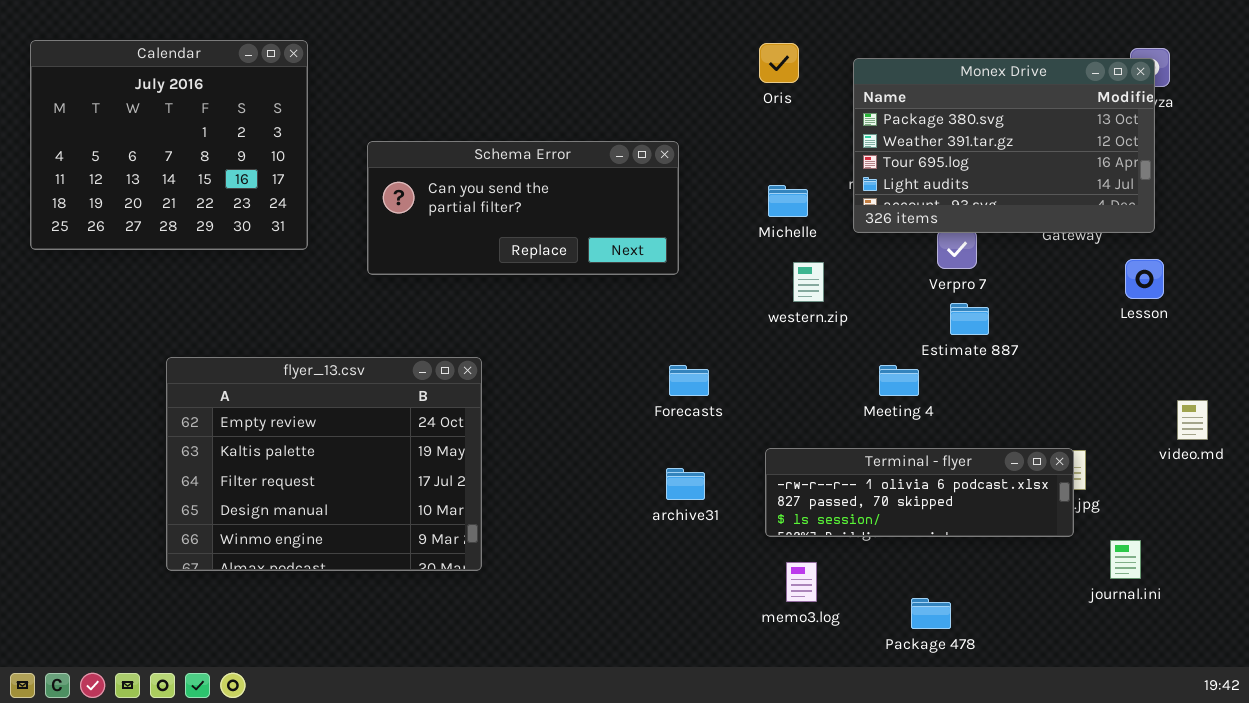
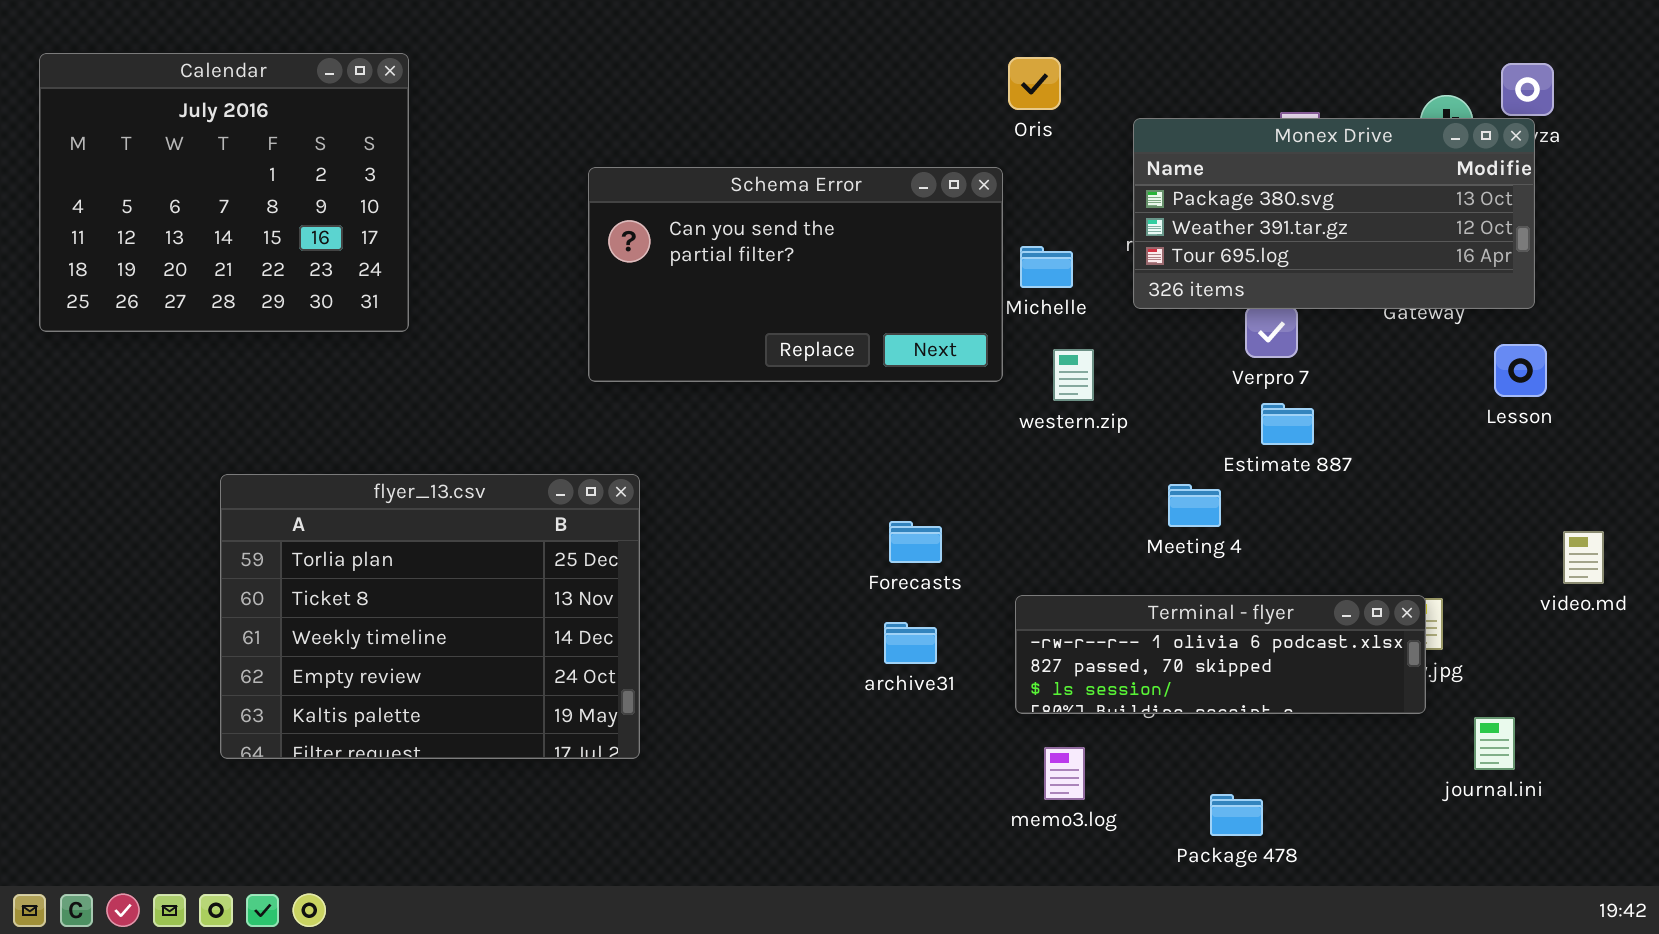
Monex Drive: [853,58,1155,233] -> [1133,118,1535,309], resized
Schema Error: [367,141,679,275] -> [588,167,1003,382], moved, resized
flyer_13.csv: [166,357,482,571] -> [220,474,640,759], scrolled up 3 rows
Forecasts: [669,365,709,396] -> [889,521,942,563], moved

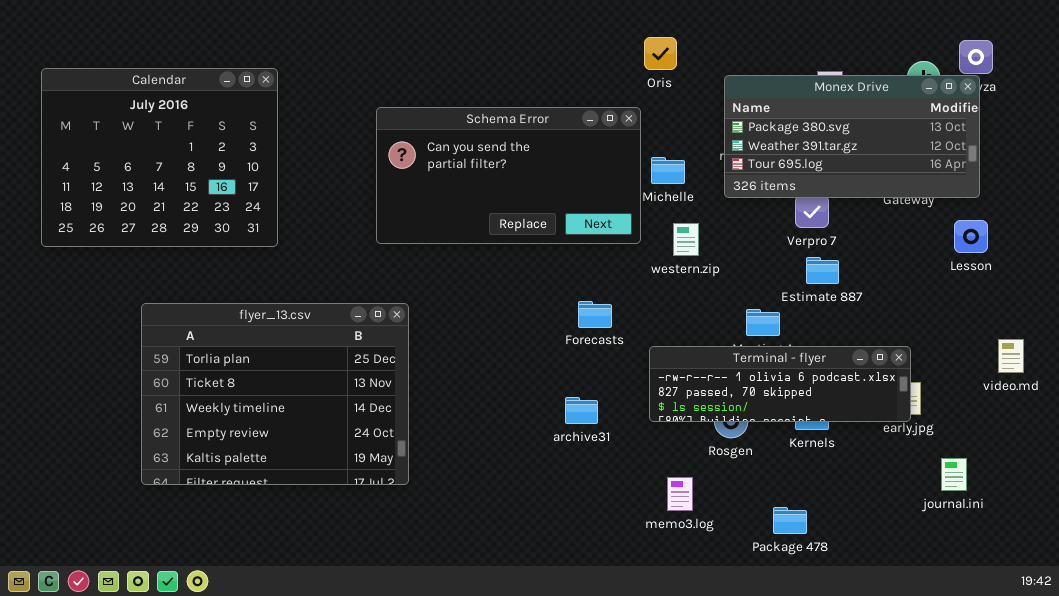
Calendar: [39,53,409,332] -> [41,68,278,247], moved
Forecasts: [889,521,942,563] -> [578,301,612,328], moved
Terminal - flyer: [1015,595,1426,714] -> [649,346,911,422], moved

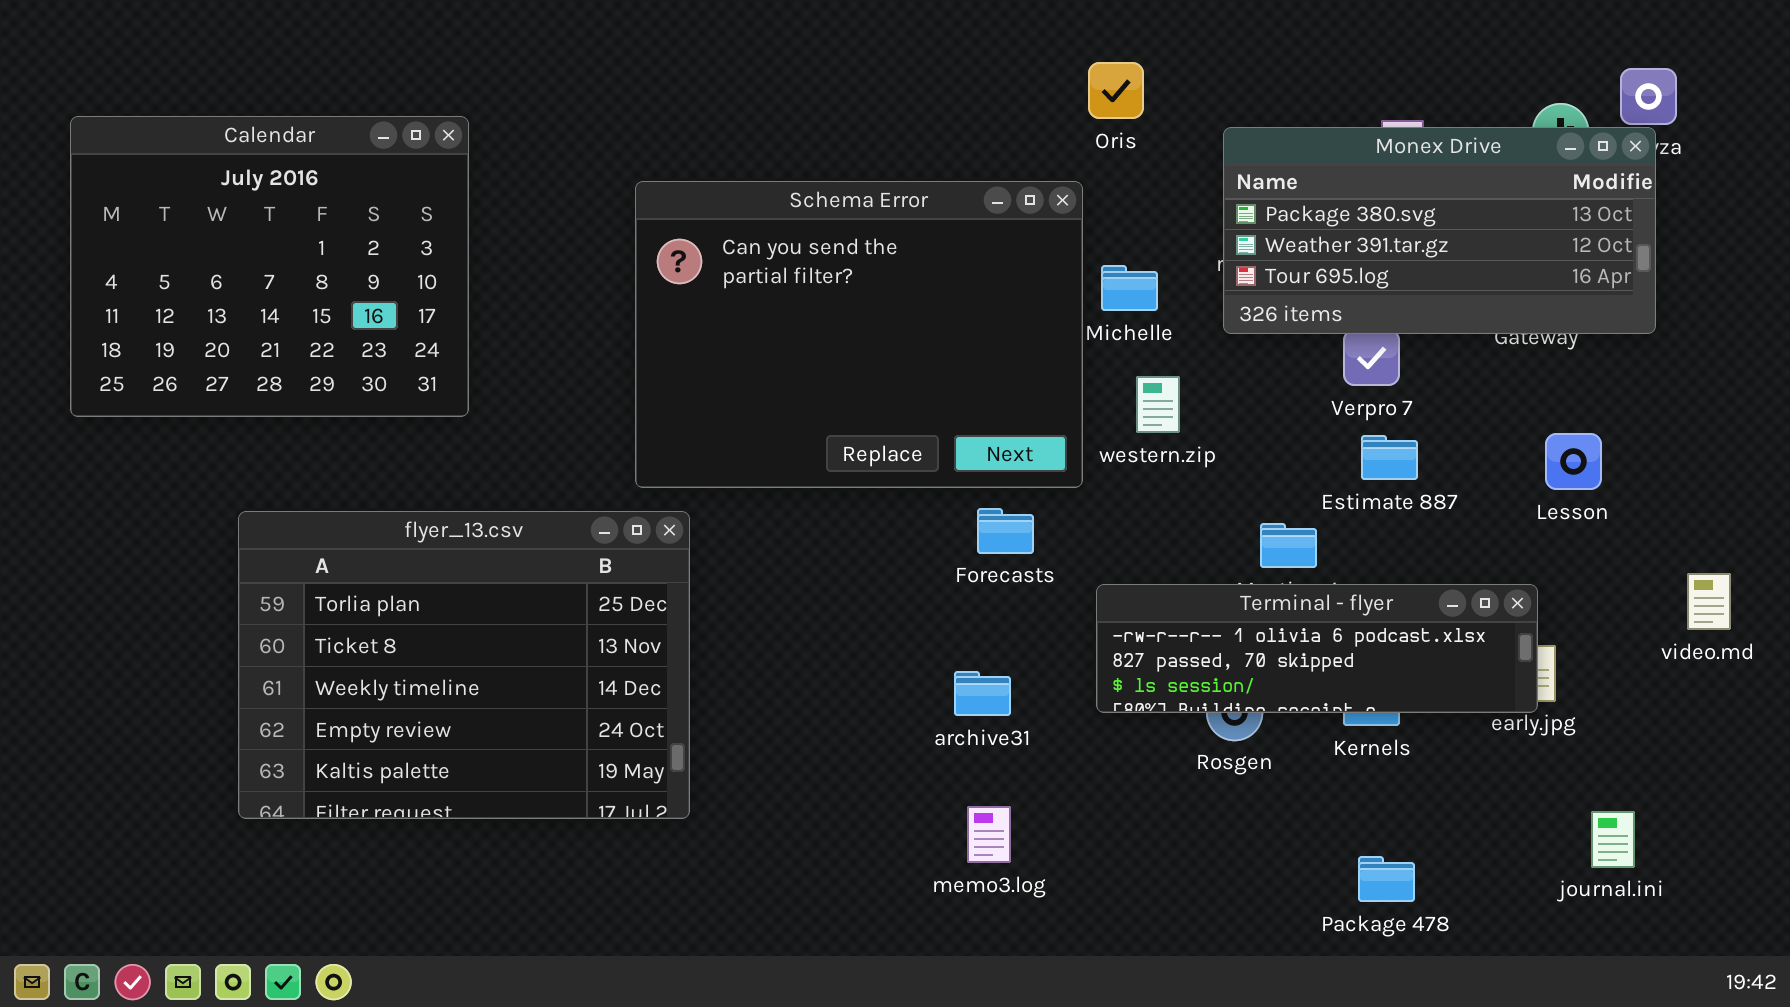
Schema Error: [376,107,641,244] -> [635,181,1083,488], resized
Lesson: [954,220,988,253] -> [1545,433,1602,490], moved
journal.ini: [941,458,967,491] -> [1591,811,1635,868], moved
memo3.log: [667,477,693,511] -> [967,806,1011,863], moved
Package 478: [773,507,807,534] -> [1358,856,1415,902], moved

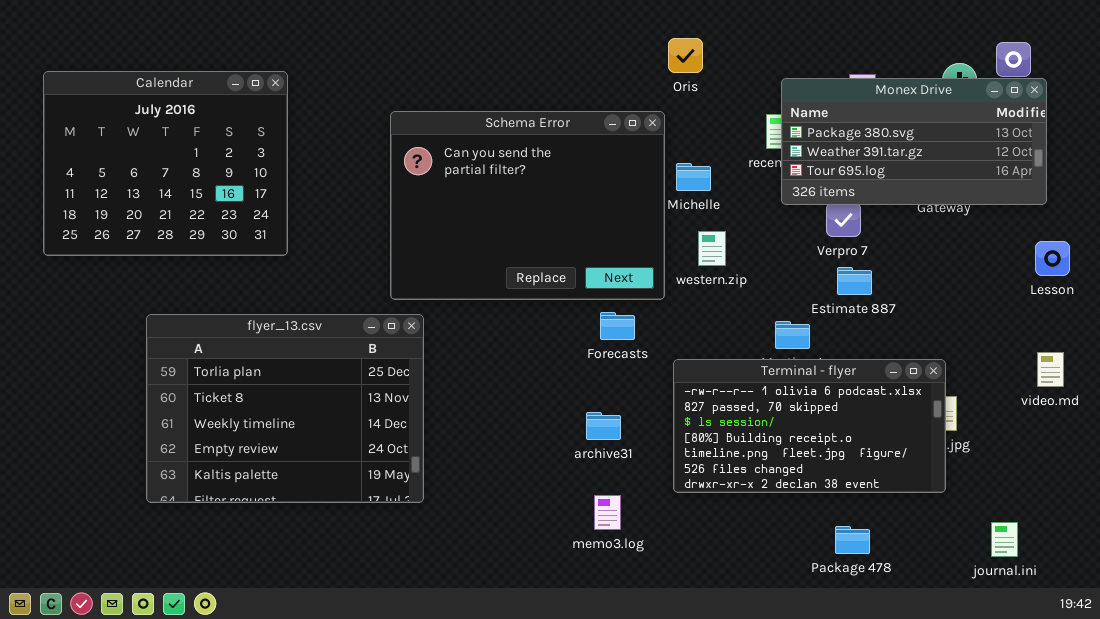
Monex Drive: [1223,127,1656,334] -> [781,78,1047,205], moved
Lesson: [1545,433,1602,490] -> [1035,241,1070,276], moved
Terminal - flyer: [1096,584,1538,713] -> [673,359,946,493], resized
journal.ini: [1591,811,1635,868] -> [991,522,1018,557], moved

